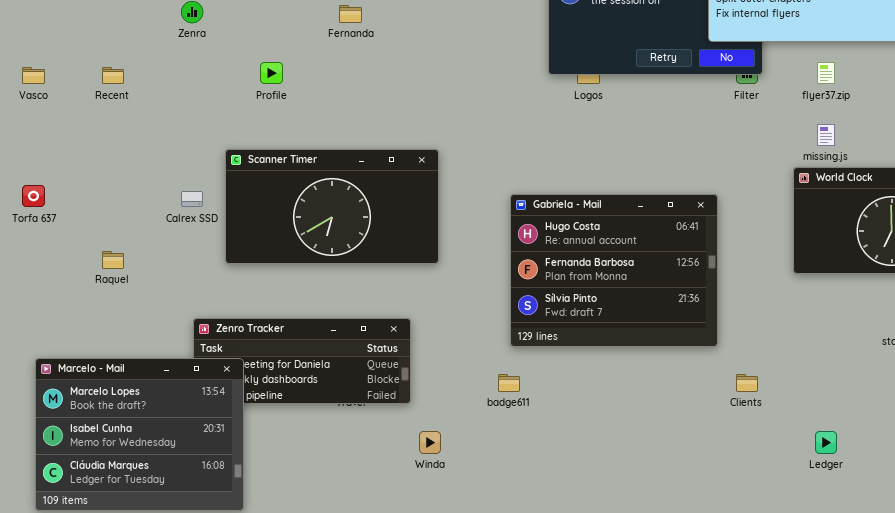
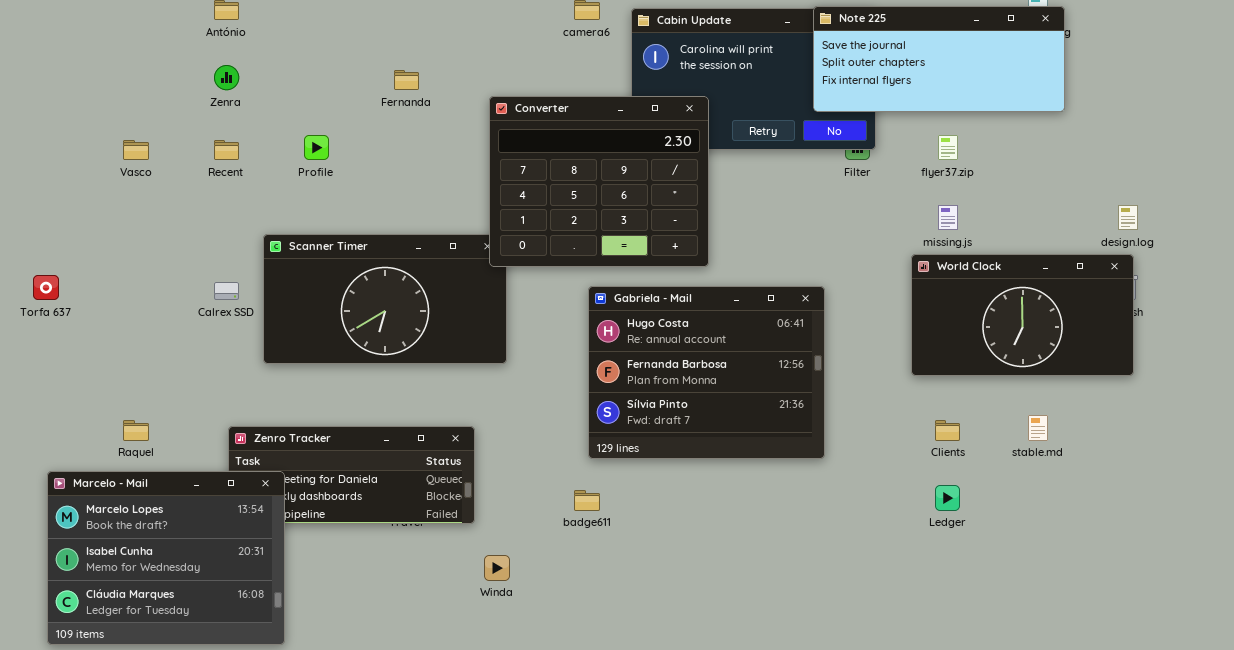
Converter: none -> [489,96,709,267], opened
Vasco: [22,67,45,84] -> [123,140,149,160], moved
Recent: [102,67,124,84] -> [214,140,239,160], moved
Raquel: [102,251,124,269] -> [123,420,149,441], moved
Clients: [736,374,758,392] -> [935,420,960,441], moved
Ledger: [815,431,837,454] -> [935,485,960,511], moved

